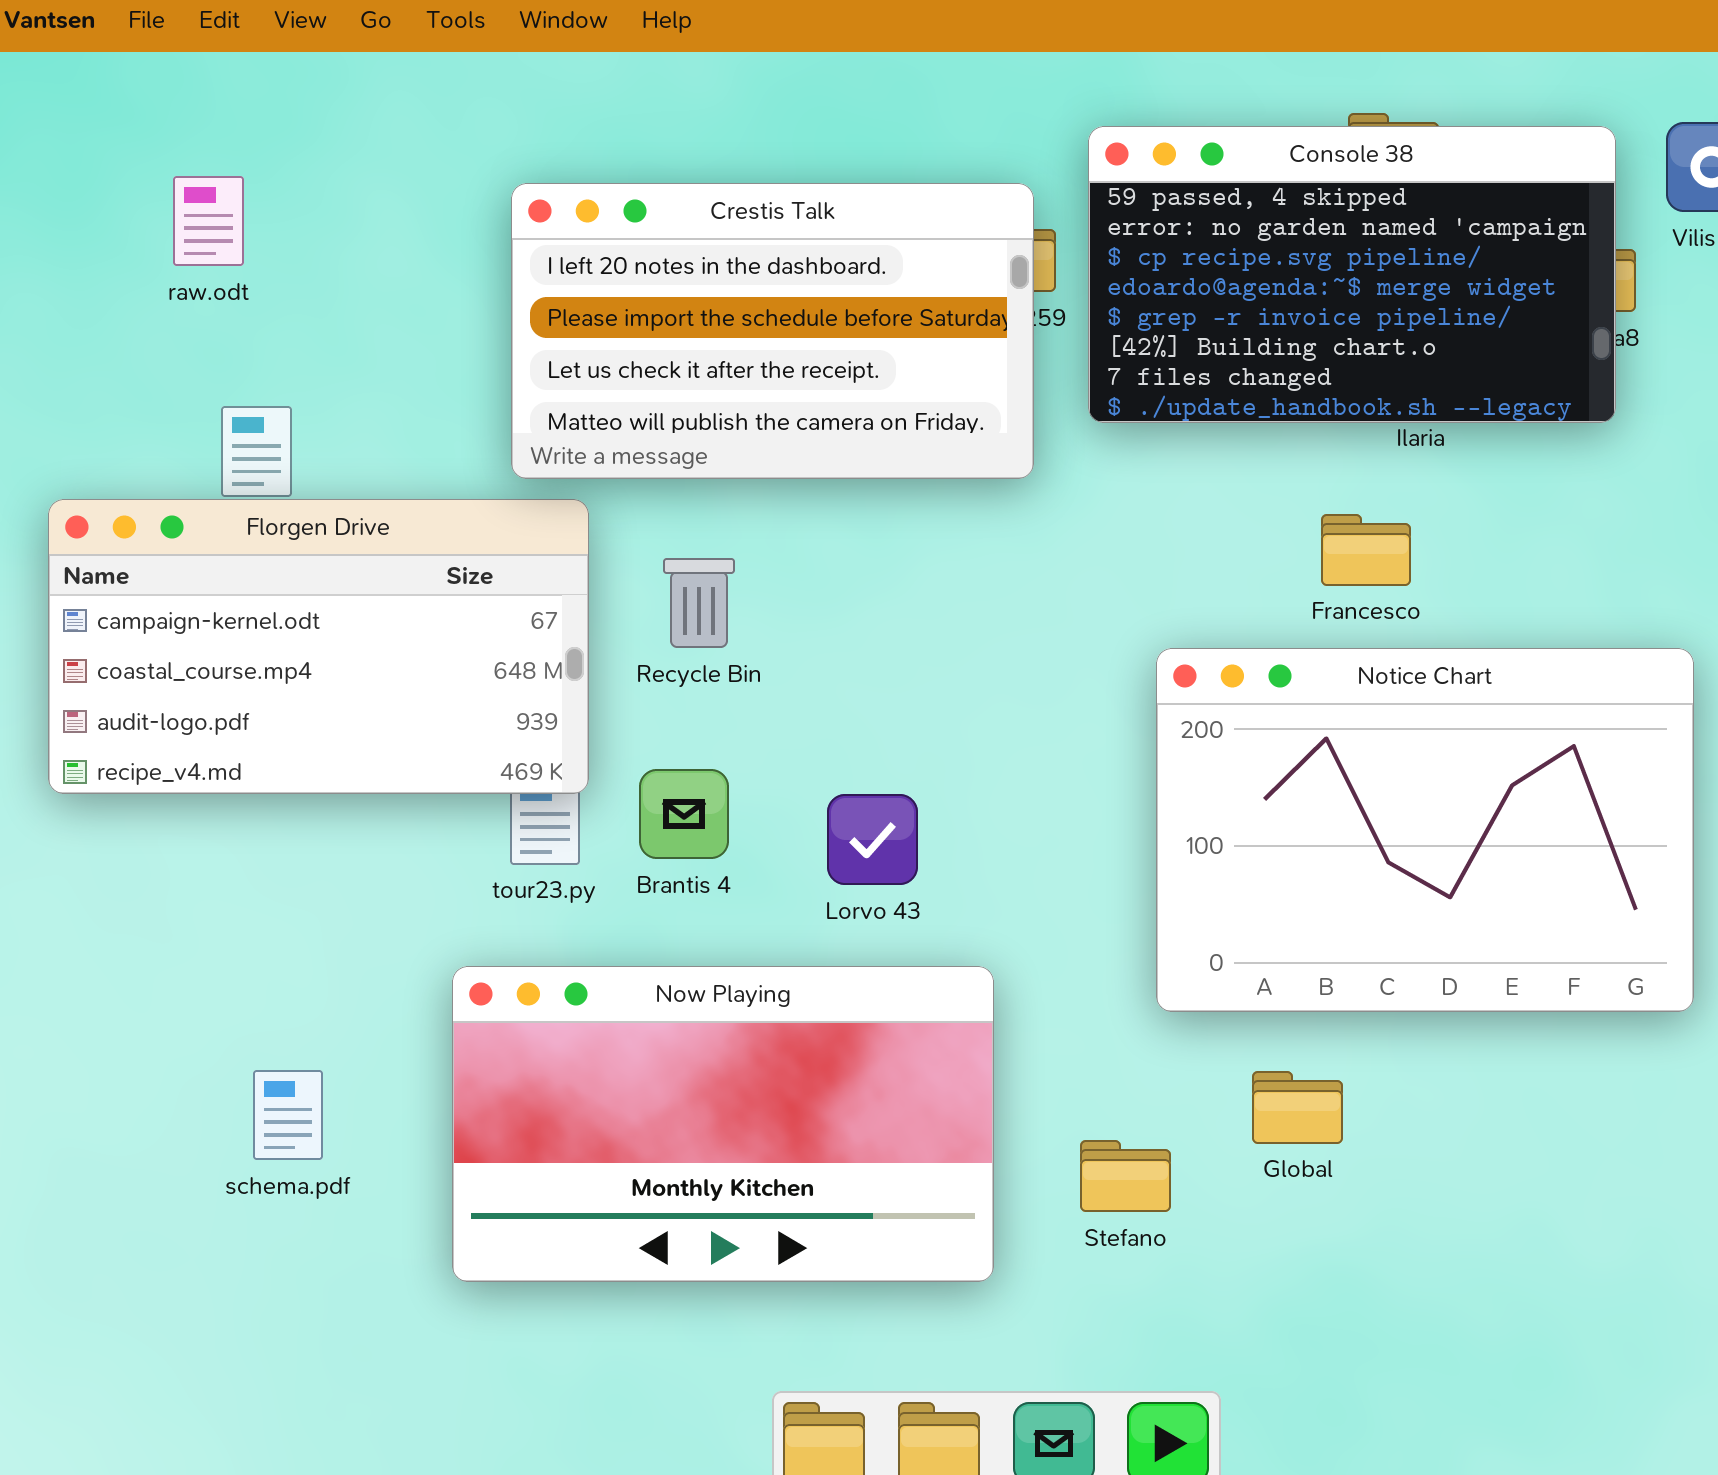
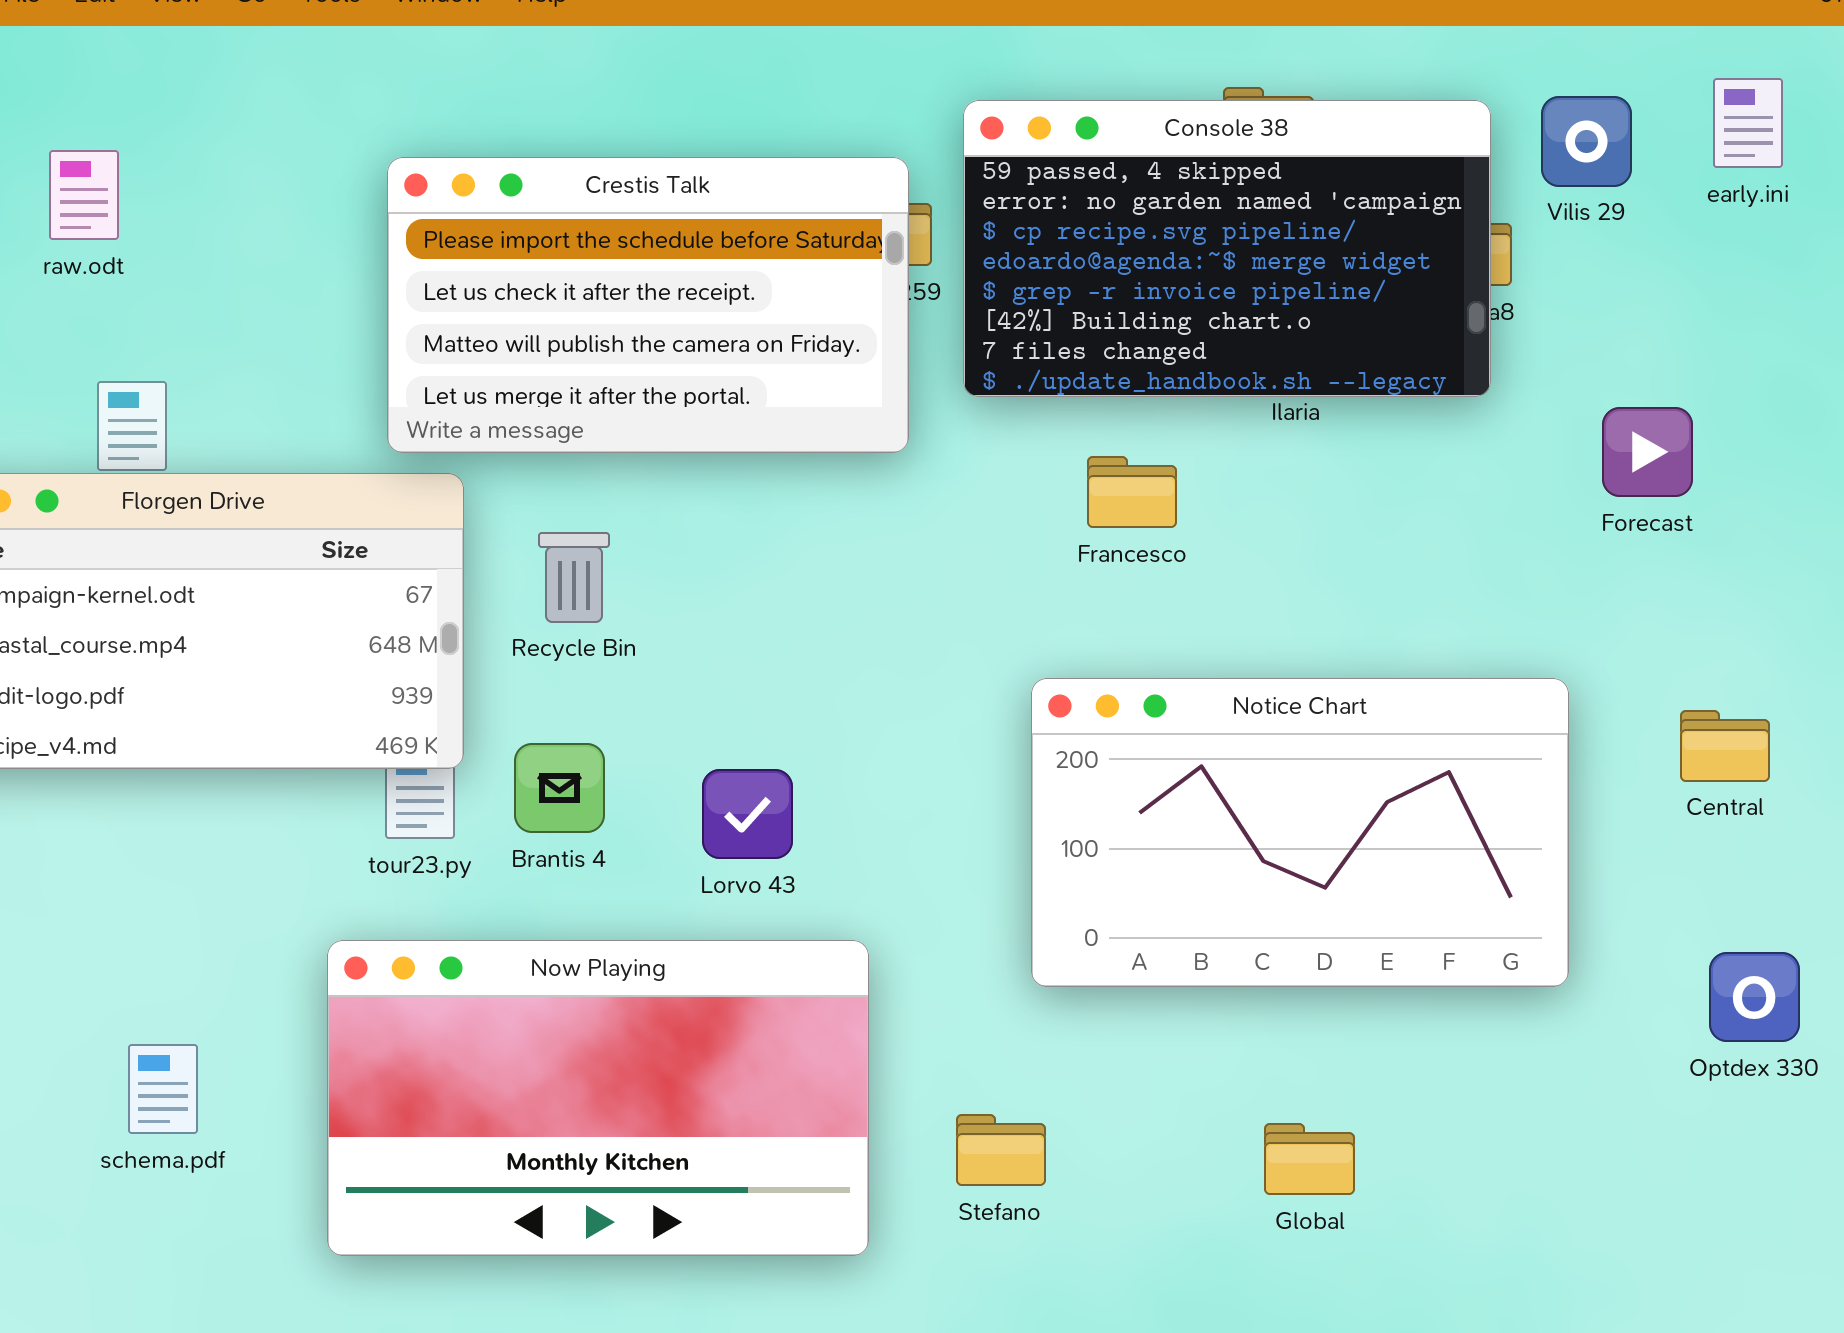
Crestis Talk: [511,183,1034,479] -> [387,157,909,453], scrolled down 1 row
Francesco: [1321,514,1411,586] -> [1087,456,1177,528], moved
Notice Chart: [1156,648,1694,1012] -> [1031,678,1569,987], resized
Global: [1252,1071,1343,1144] -> [1264,1123,1355,1195], moved

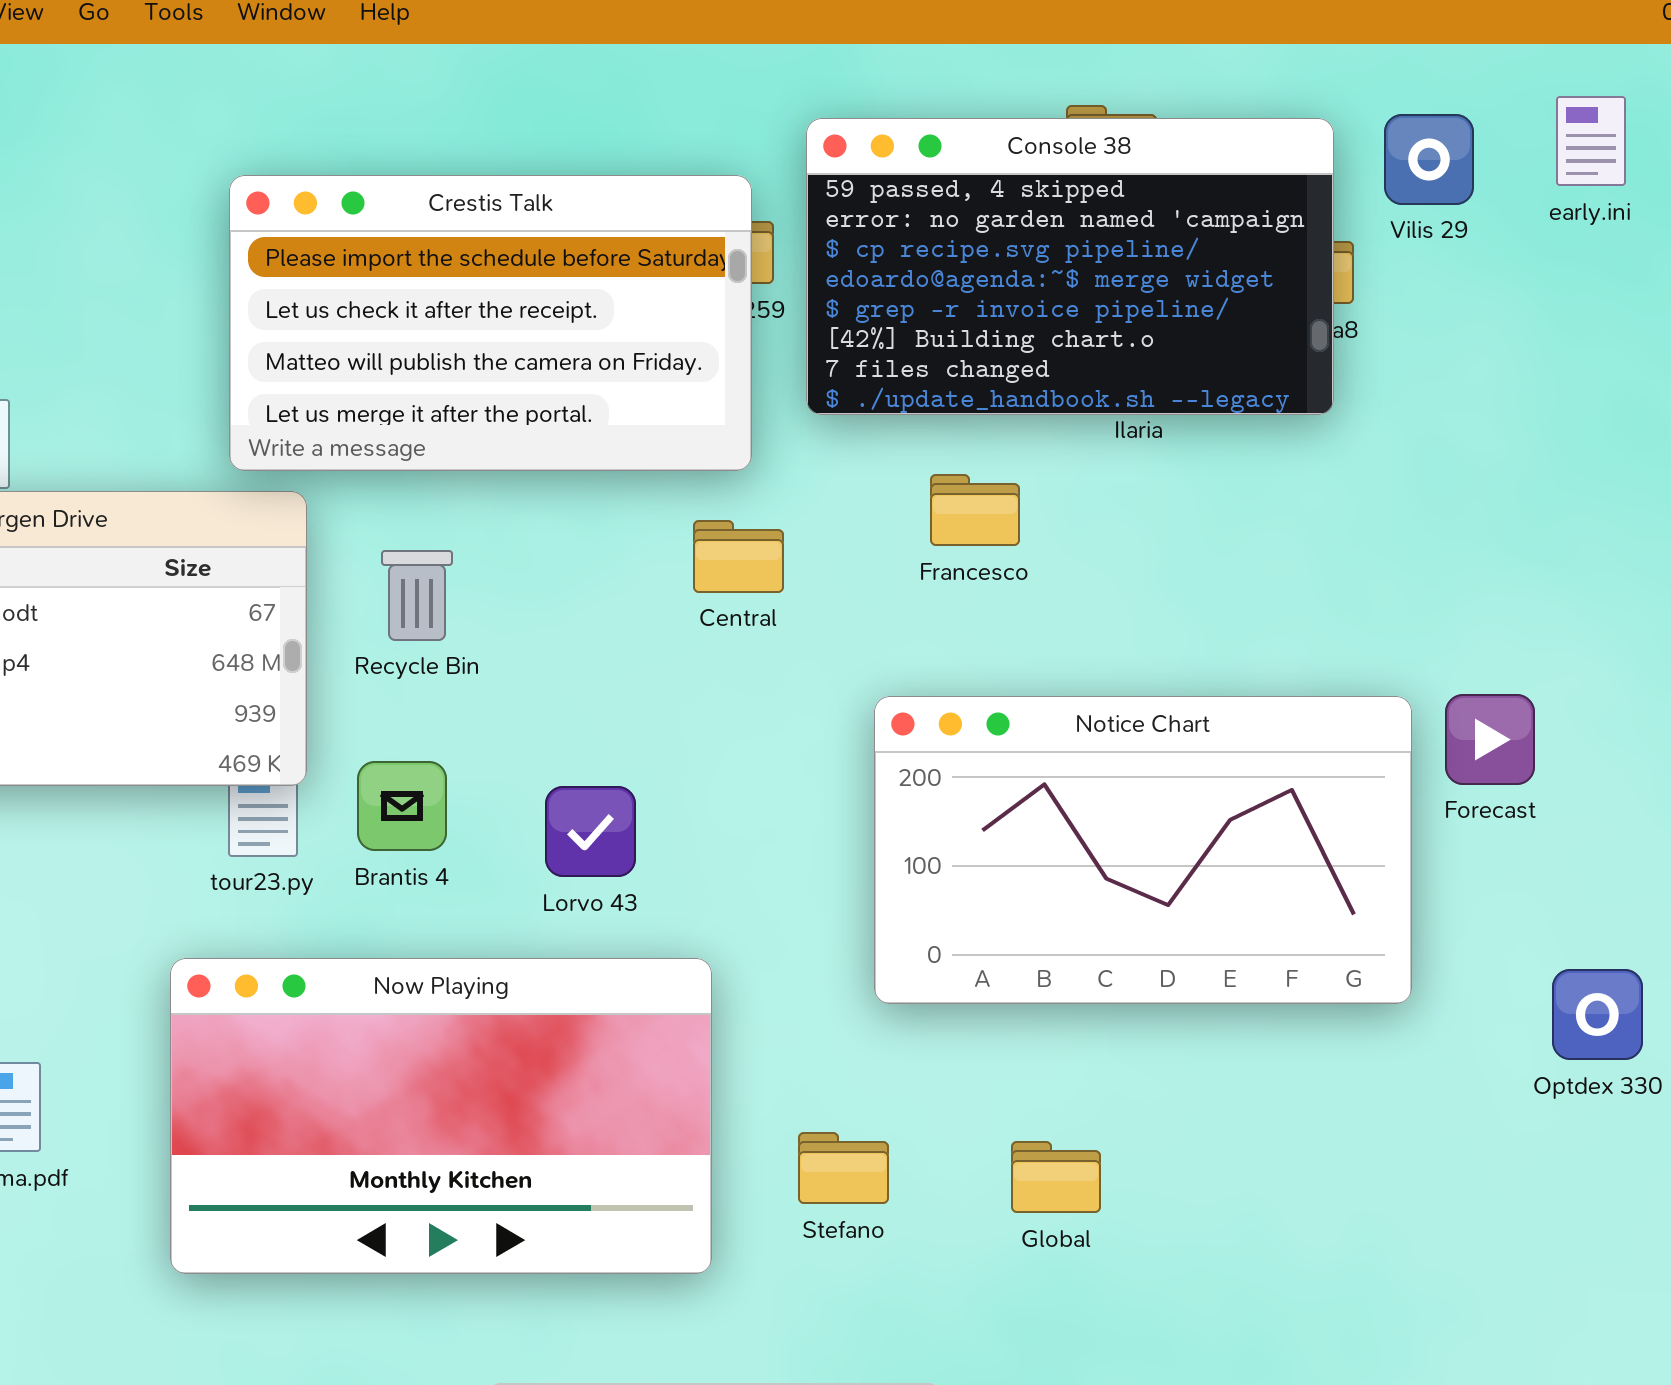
Forecast: [1602,407,1693,497] -> [1445,694,1535,785], moved
Central: [1680,710,1770,782] -> [693,520,784,593], moved
Global: [1264,1123,1355,1195] -> [1011,1141,1101,1213], moved

